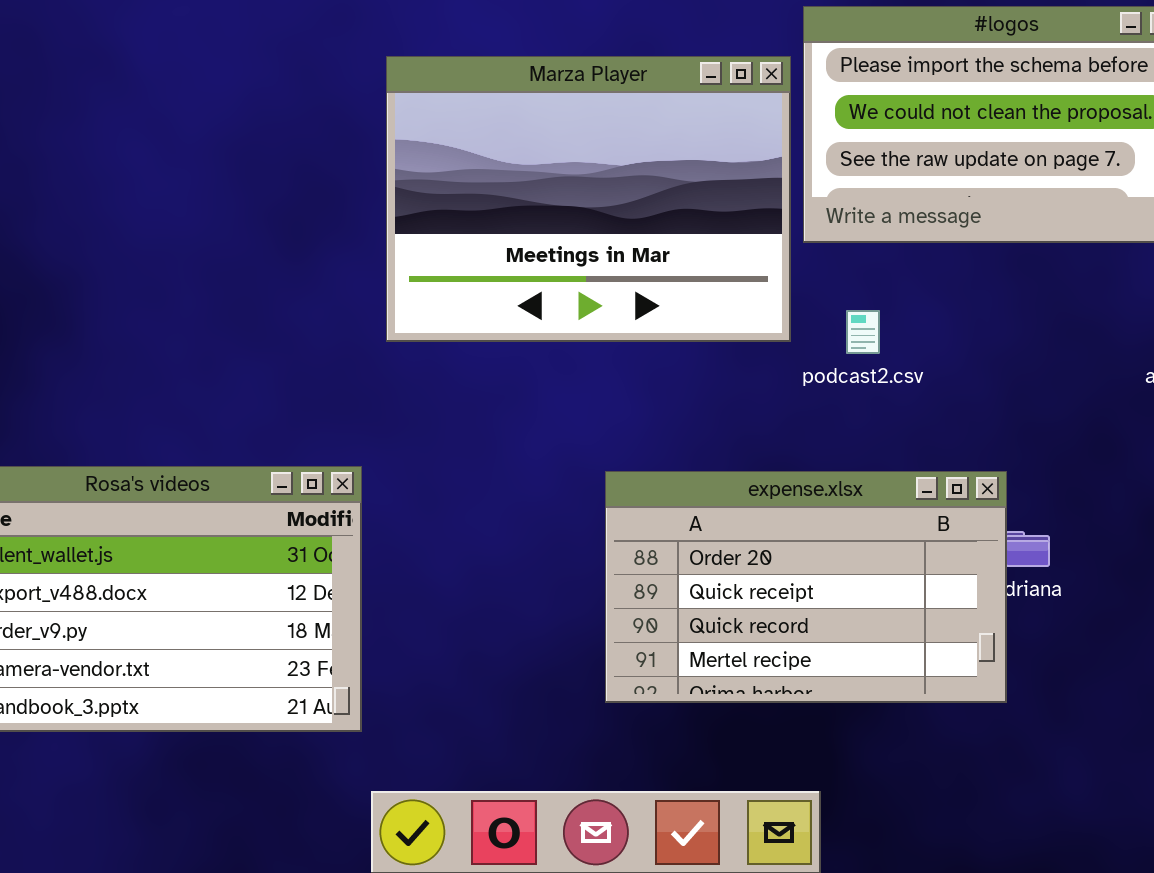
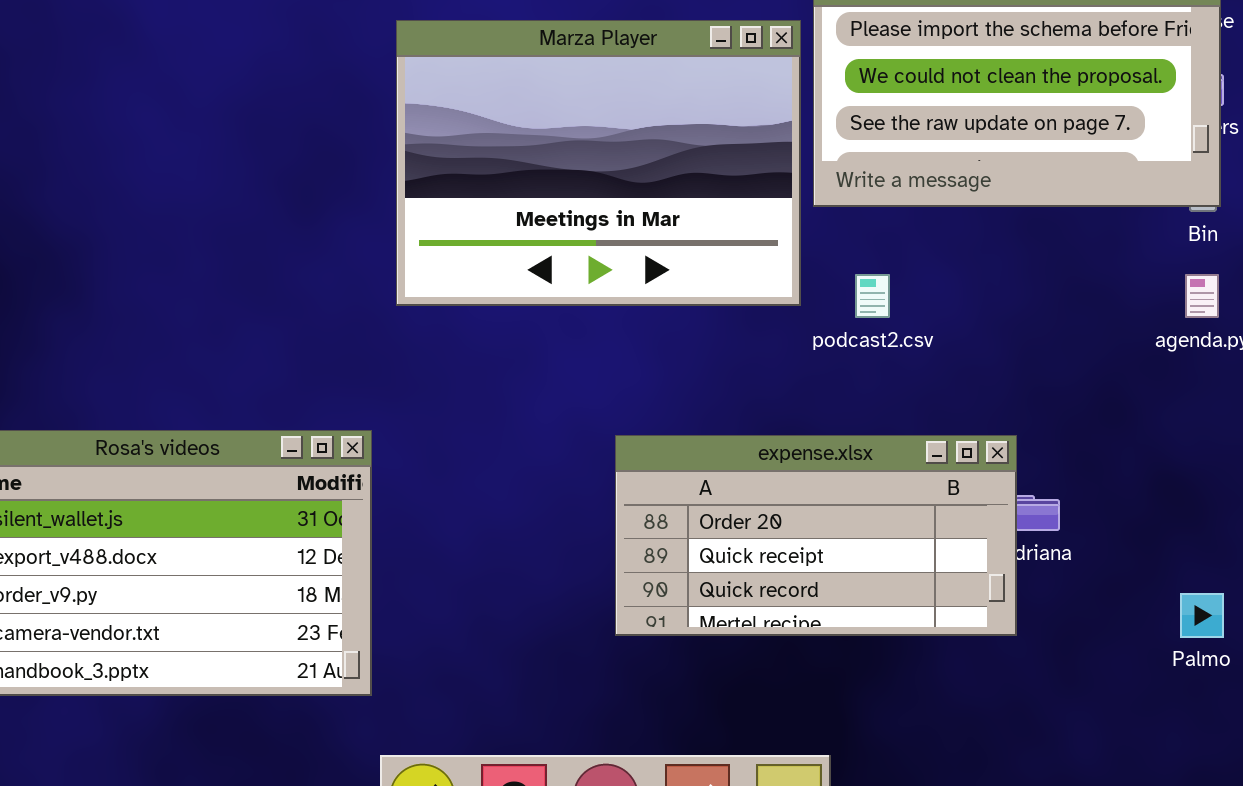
expense.xlsx: [605,471,1007,703] -> [615,435,1017,636], resized

